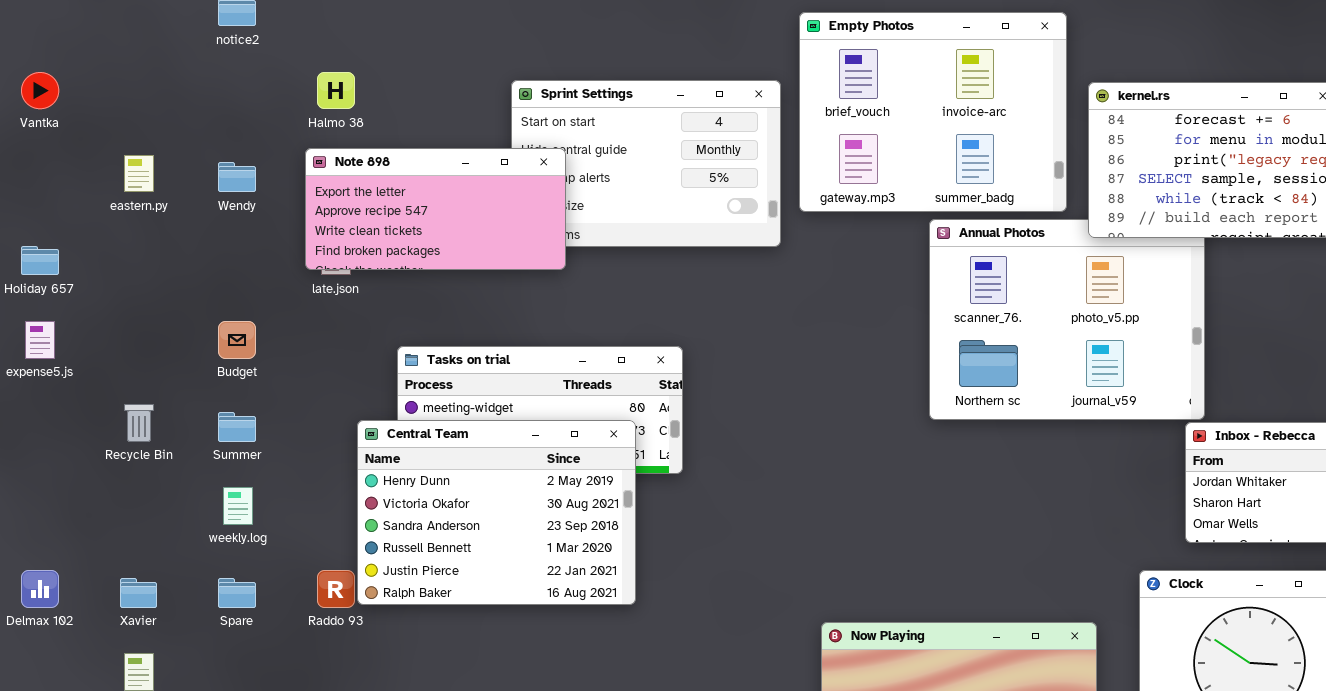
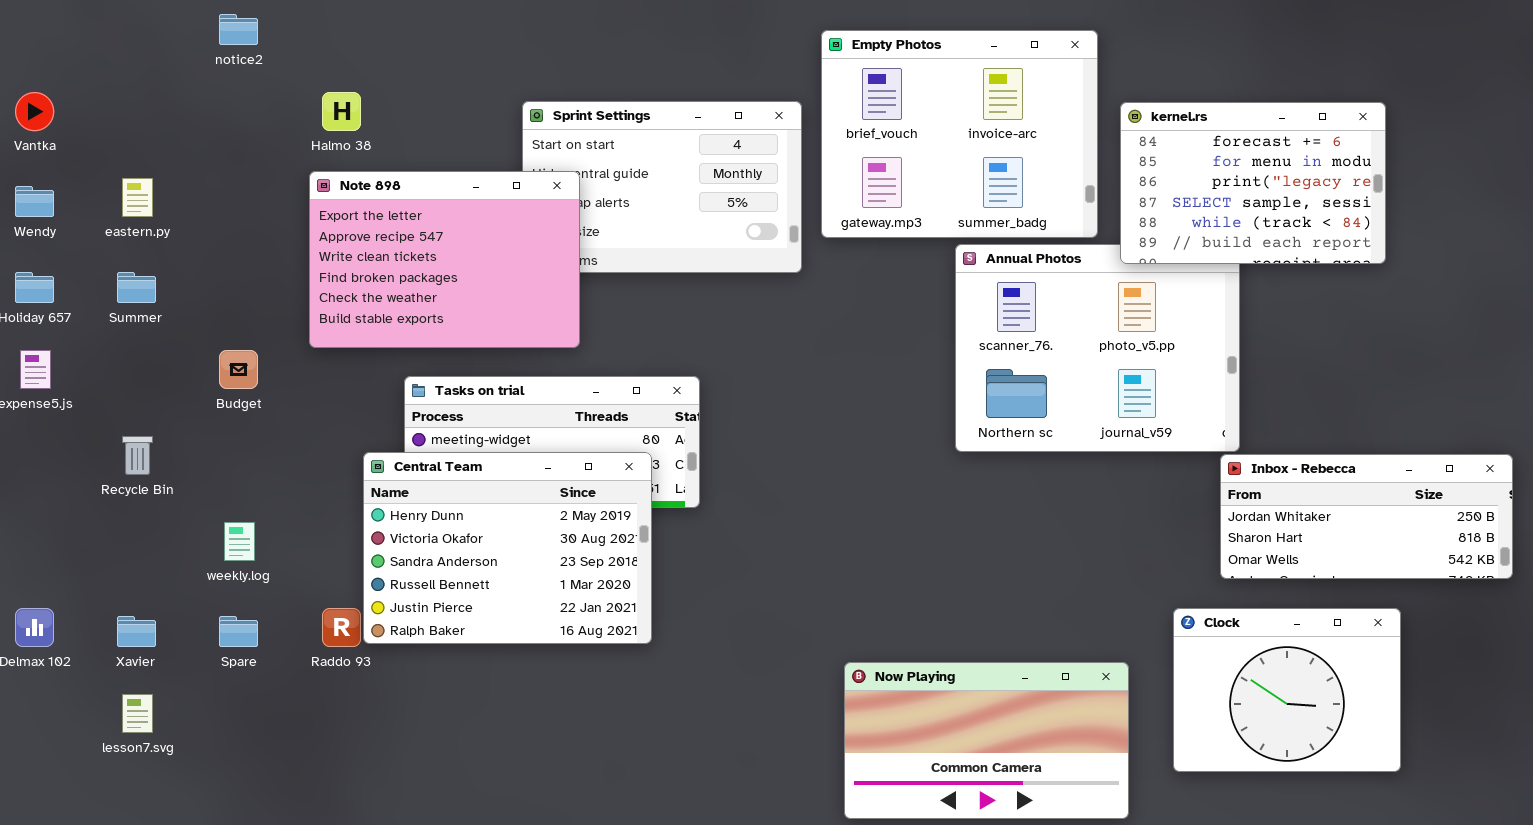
Note 898: [305,148,566,270] -> [309,171,580,348], resized
Wendy: [218,162,256,192] -> [15,186,54,217], moved
Summer: [218,412,256,442] -> [117,272,156,303], moved

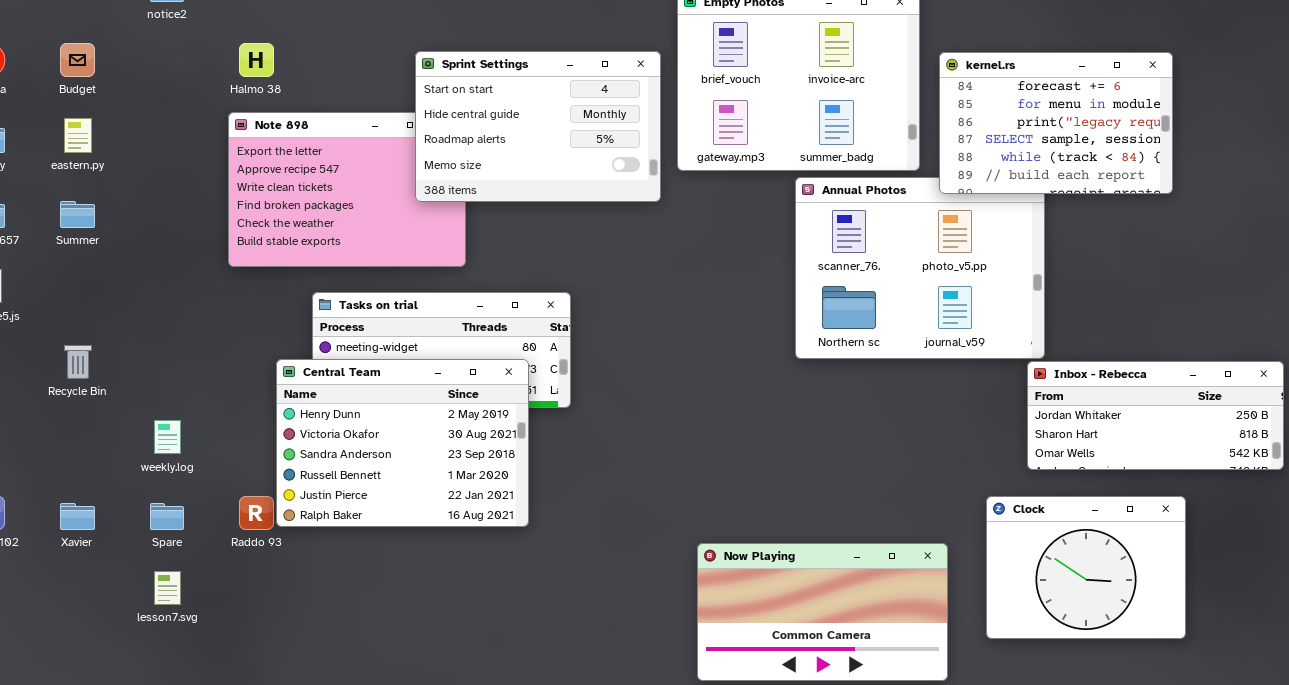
Sprint Settings: [522,101,802,273] -> [415,51,661,202], raised
Budget: [219,350,258,389] -> [60,43,95,77], moved
lesson7.svg: [122,694,153,733] -> [154,571,181,605], moved

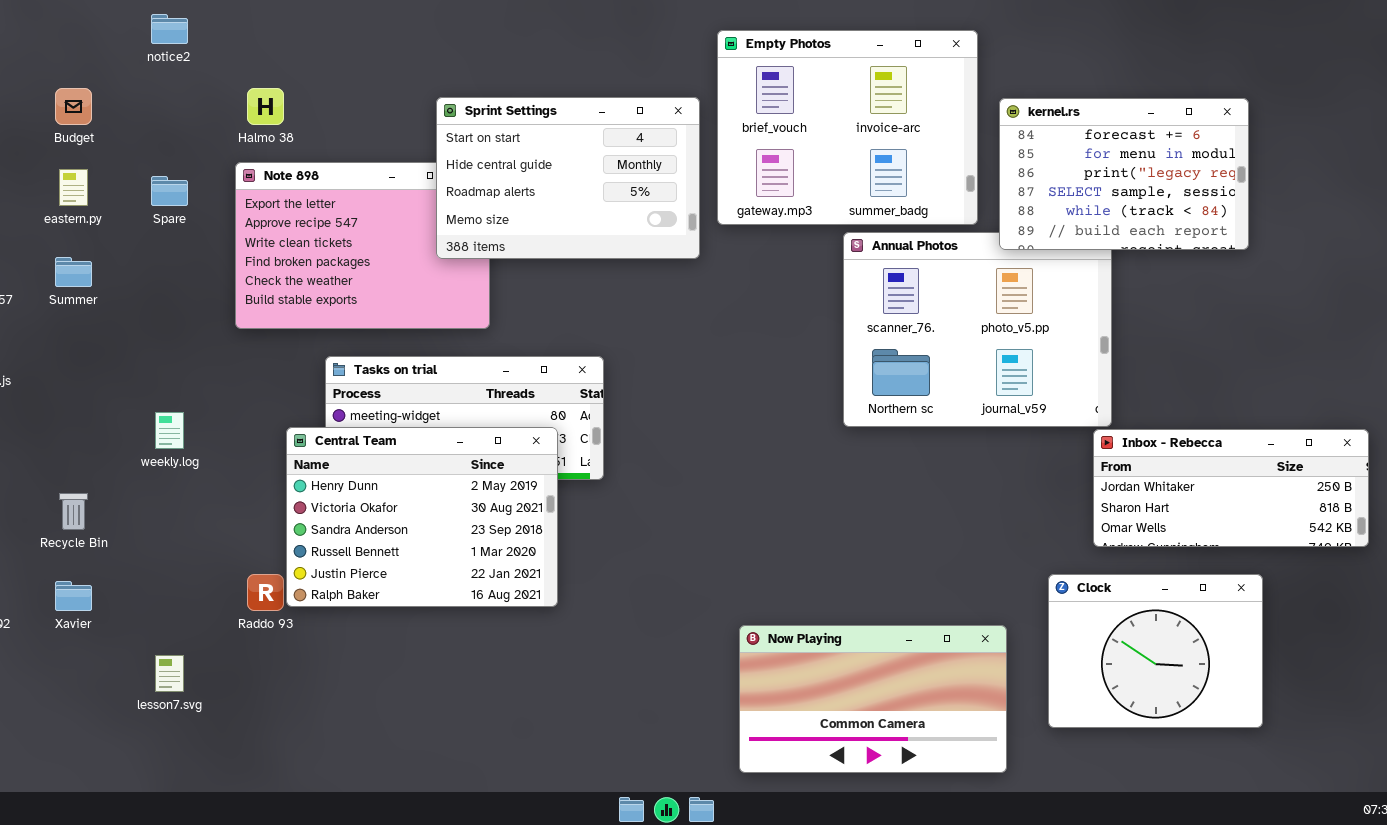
Recycle Bin: [64,345,92,379] -> [59,493,88,530], moved
weekly.log: [154,420,181,454] -> [155,412,184,449], moved
Spare: [150,503,184,530] -> [151,176,188,206], moved

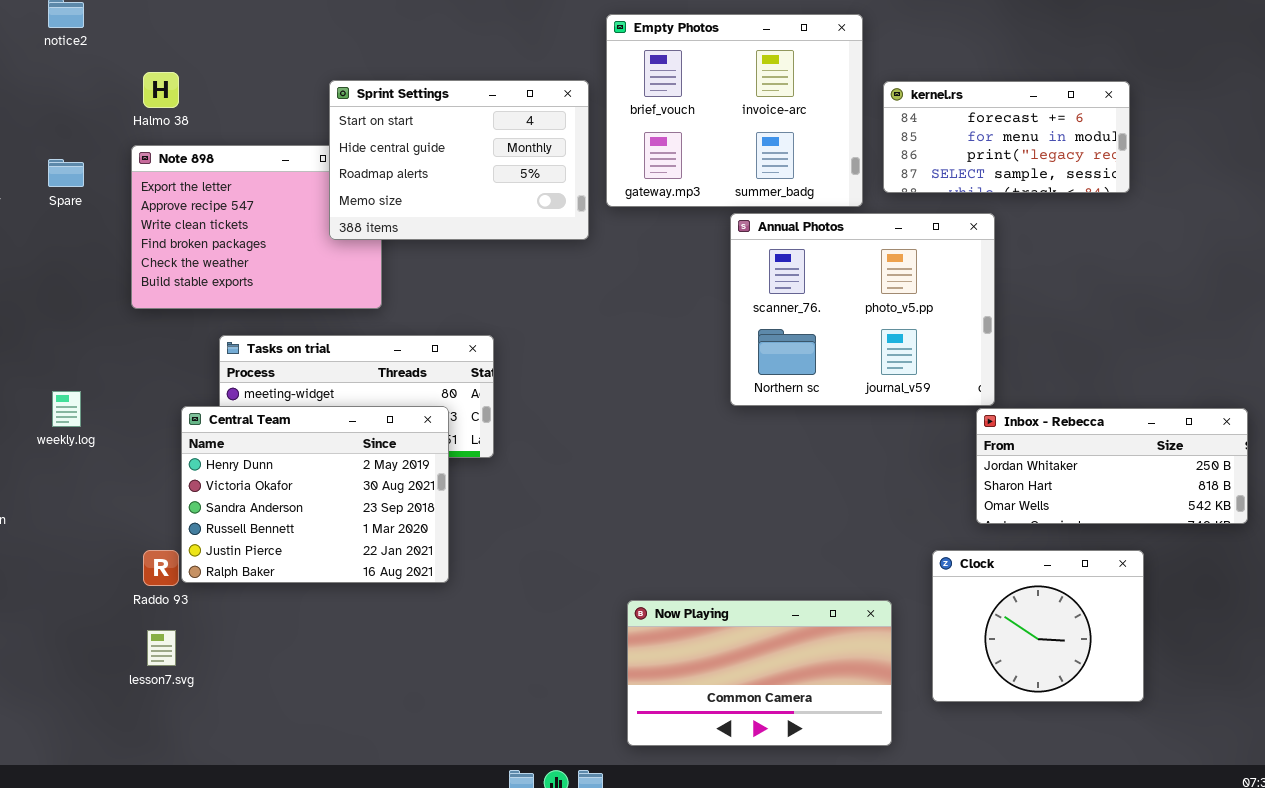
kernel.rs: [999,98,1249,250] -> [883,81,1130,193], resized
lesson7.svg: [155,655,184,692] -> [147,630,176,666], moved

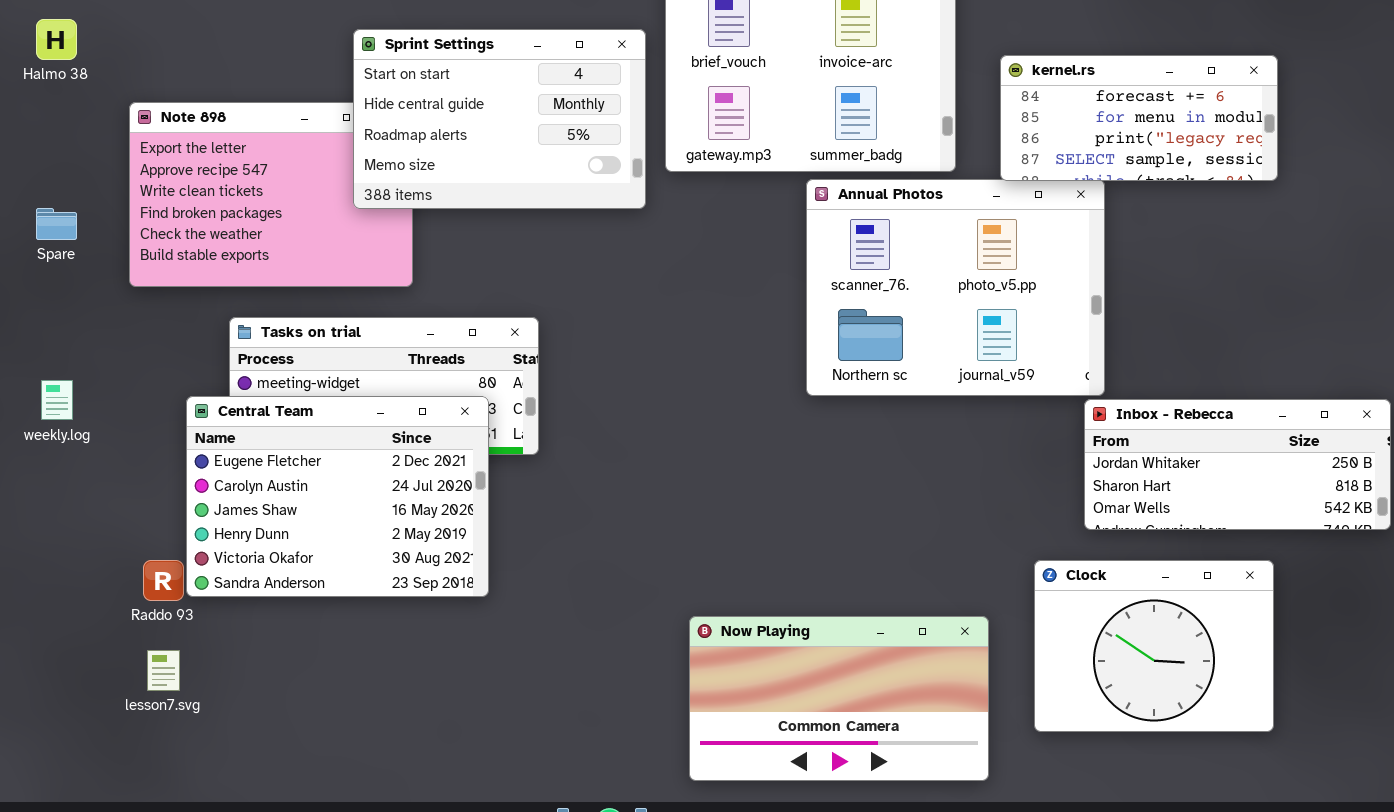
Halmo 38: [143,72,179,108] -> [36,19,77,60], moved
kernel.rs: [883,81,1130,193] -> [1000,55,1278,181], moved
Spare: [48,159,84,187] -> [36,208,77,240], moved
Central Team: [181,406,449,583] -> [186,396,489,597], scrolled up 3 rows

